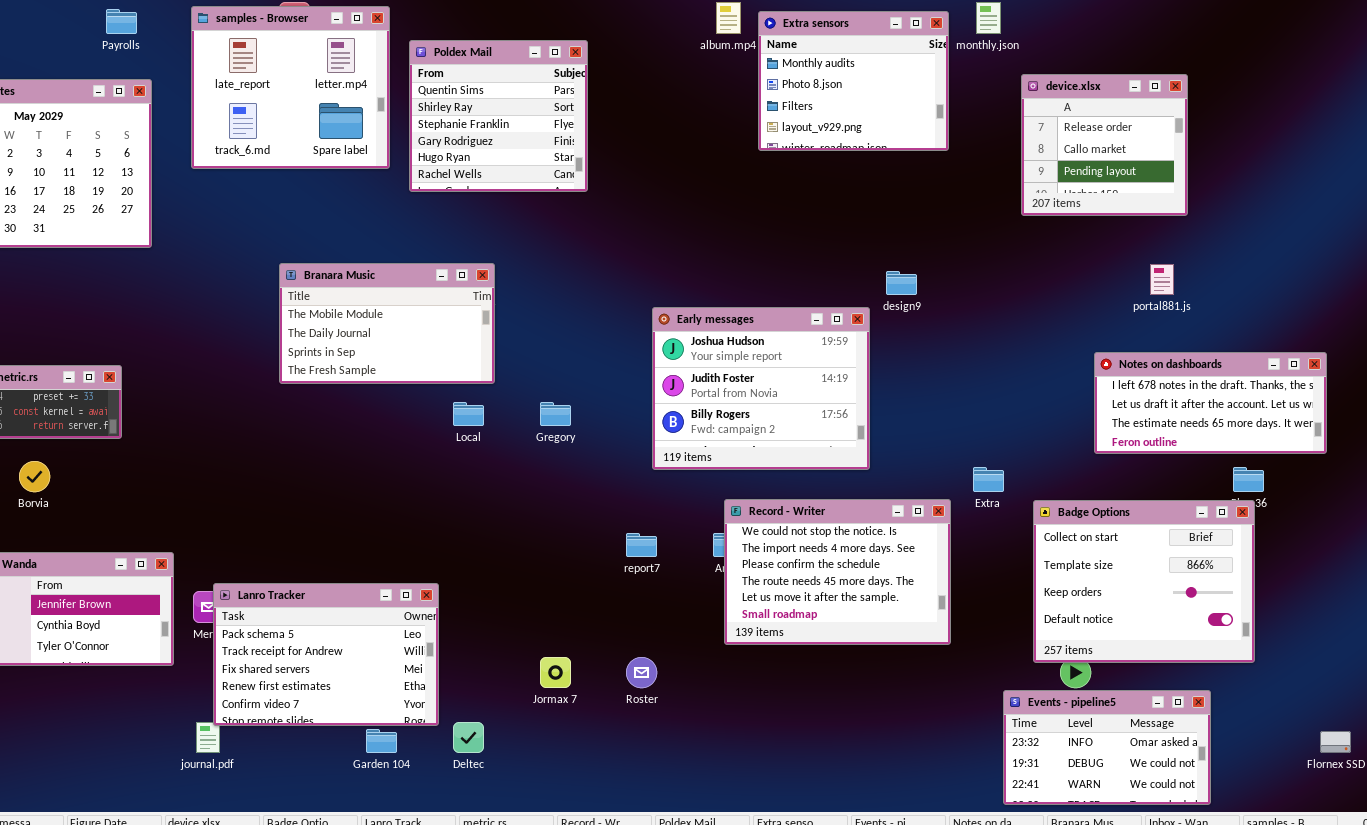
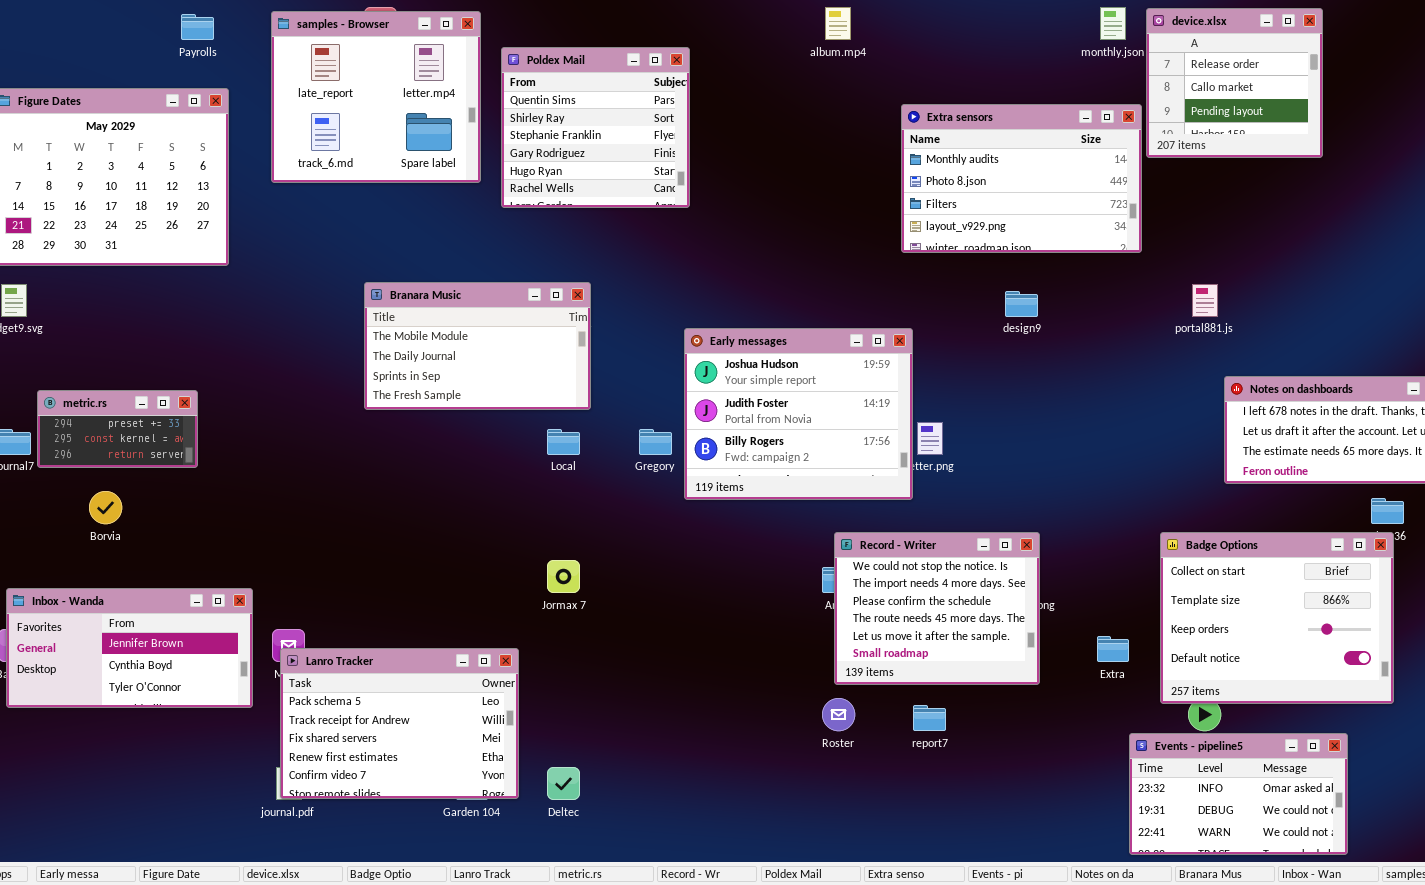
Extra sensors: [758,11,949,151] -> [901,104,1142,253], moved, resized
device.xlsx: [1021,74,1188,216] -> [1146,8,1323,158], moved
portal881.js: [1150,264,1174,295] -> [1192,284,1218,317], moved
Early messages: [652,307,870,470] -> [684,328,913,500], moved
Extra: [973,467,1004,492] -> [1097,636,1129,662], moved
Record - Writer: [724,499,951,645] -> [834,532,1040,685], resized
report7: [626,533,657,557] -> [913,705,946,731], moved
Lanro Tracker: [213,583,439,726] -> [280,648,519,799], moved
Jormax 7: [540,657,571,688] -> [547,560,580,593], moved
Roster: [626,657,657,688] -> [822,698,855,731], moved

